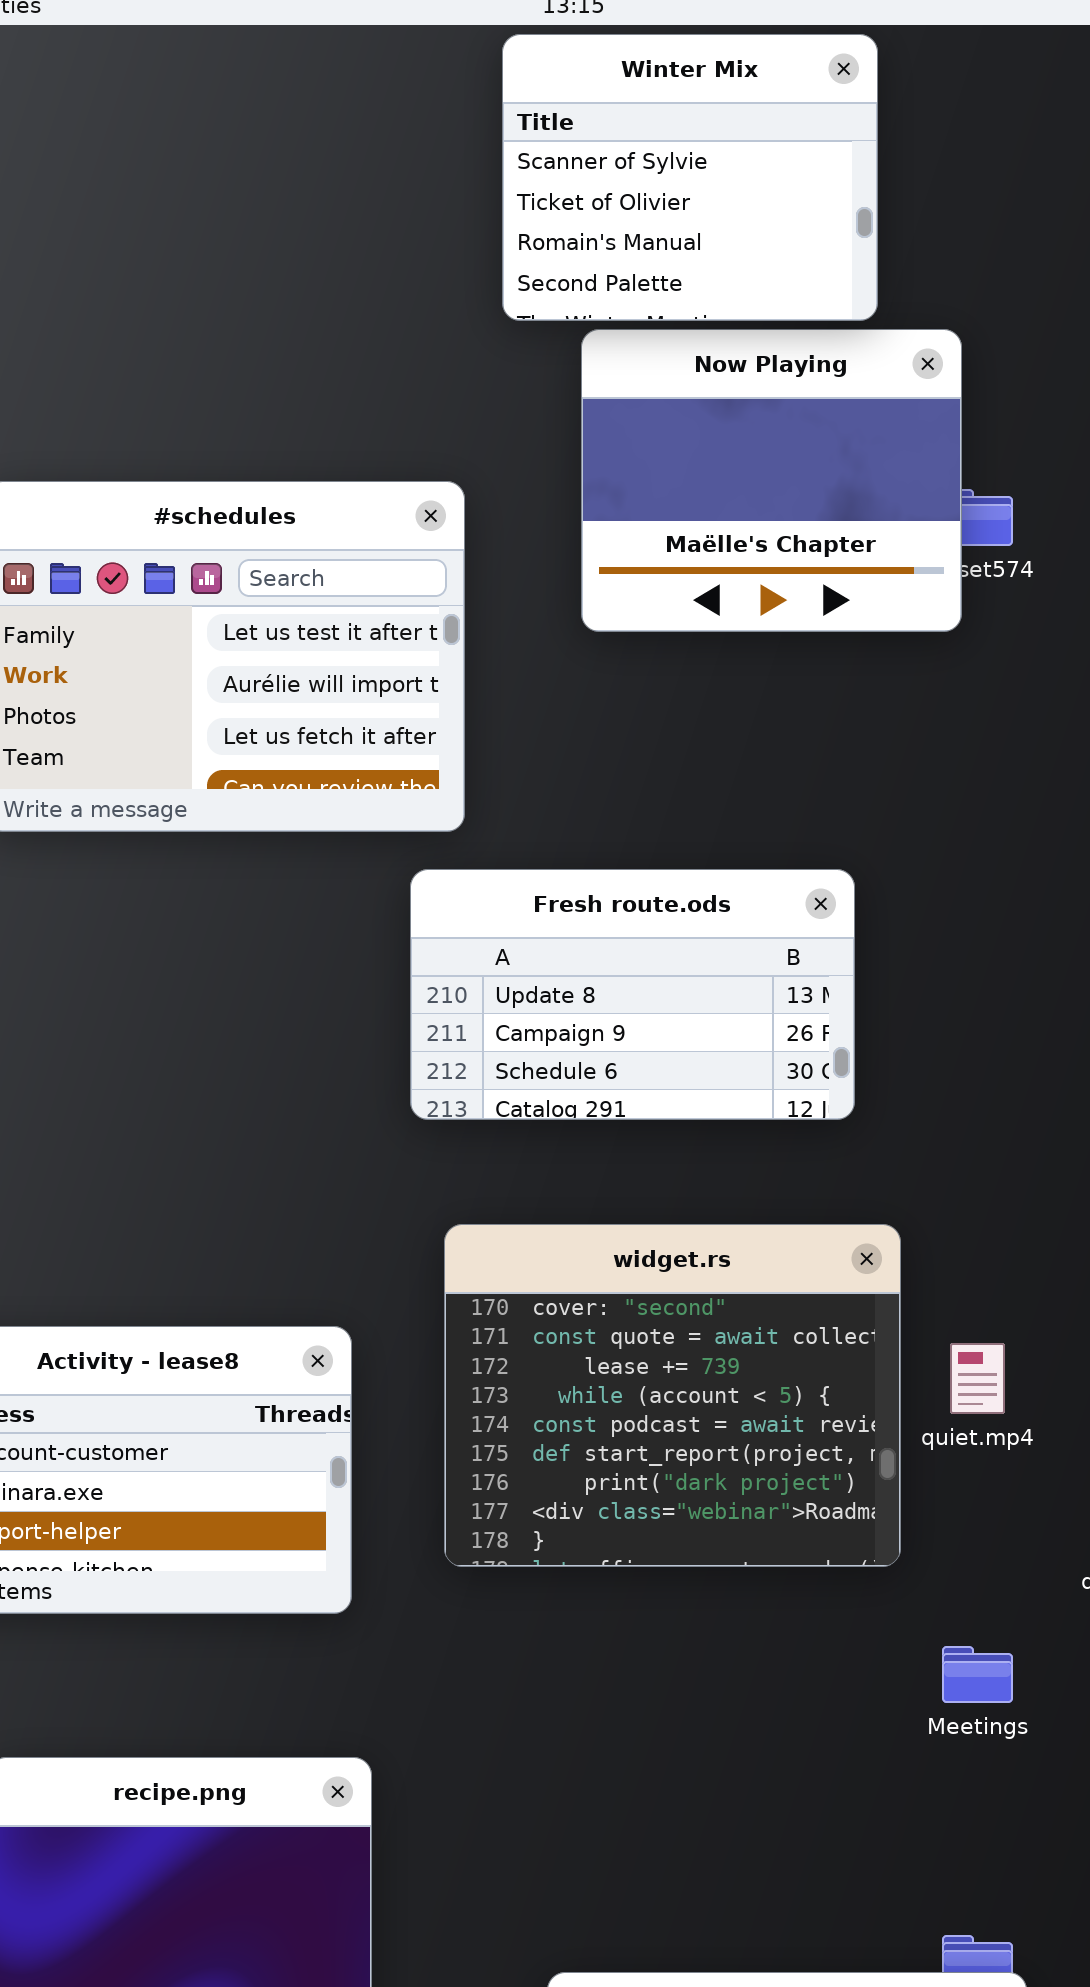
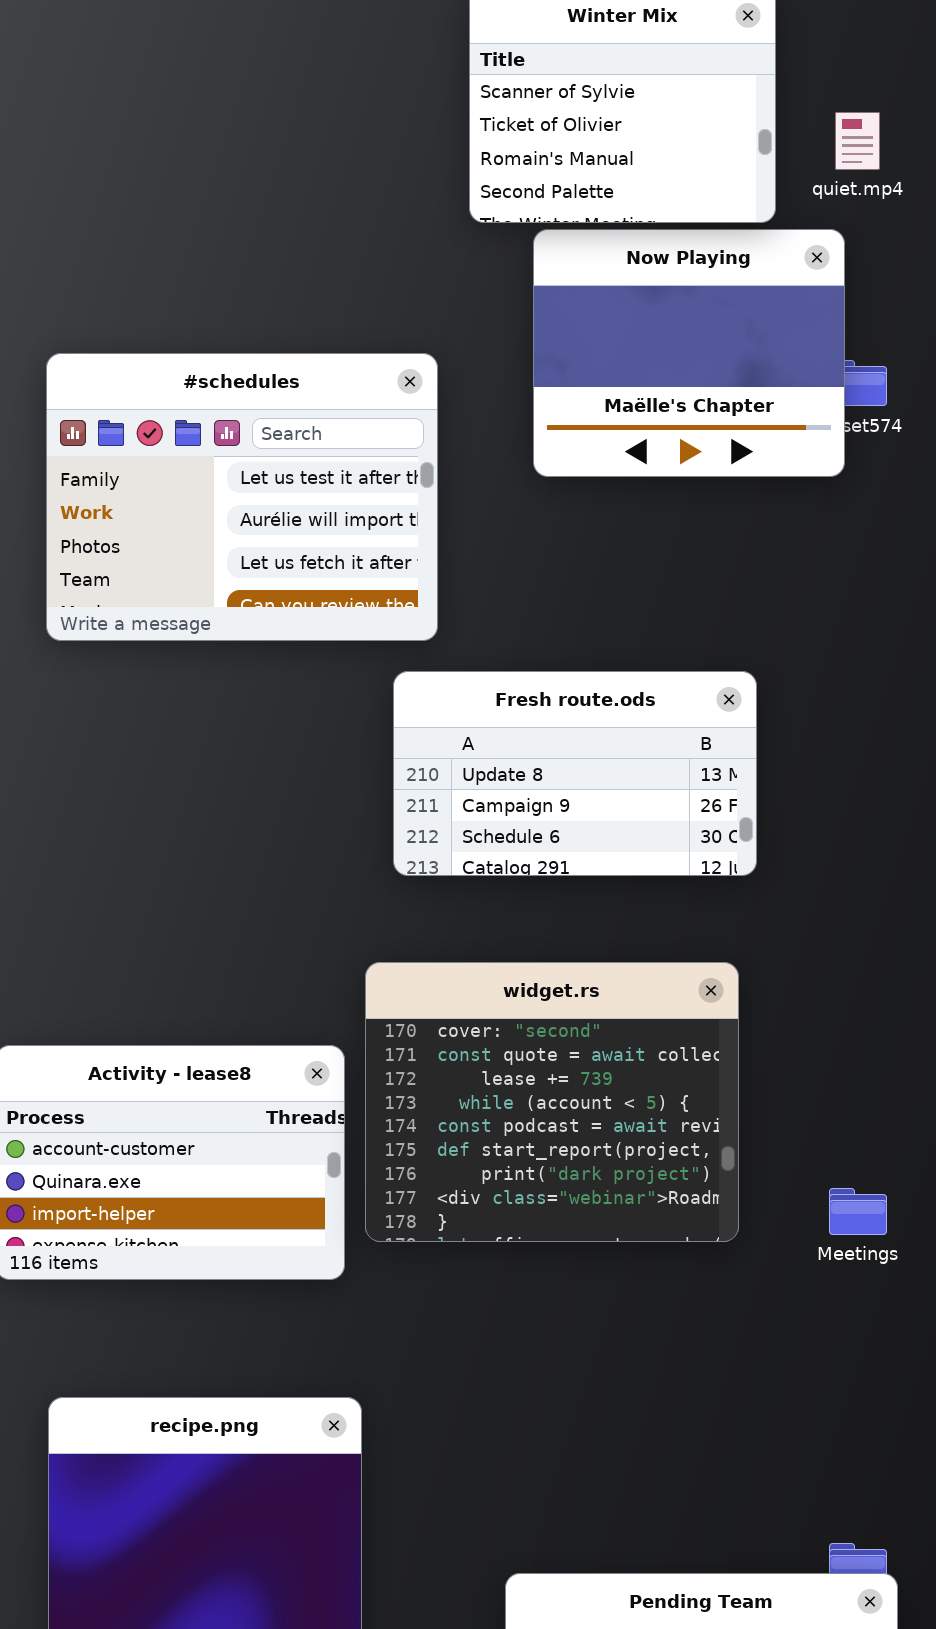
widget.rs: [444,1224,901,1567] -> [365,962,739,1242], moved
quiet.mp4: [950,1343,1005,1414] -> [835,112,880,170], moved
Meetings: [942,1646,1013,1703] -> [829,1188,887,1235], moved

